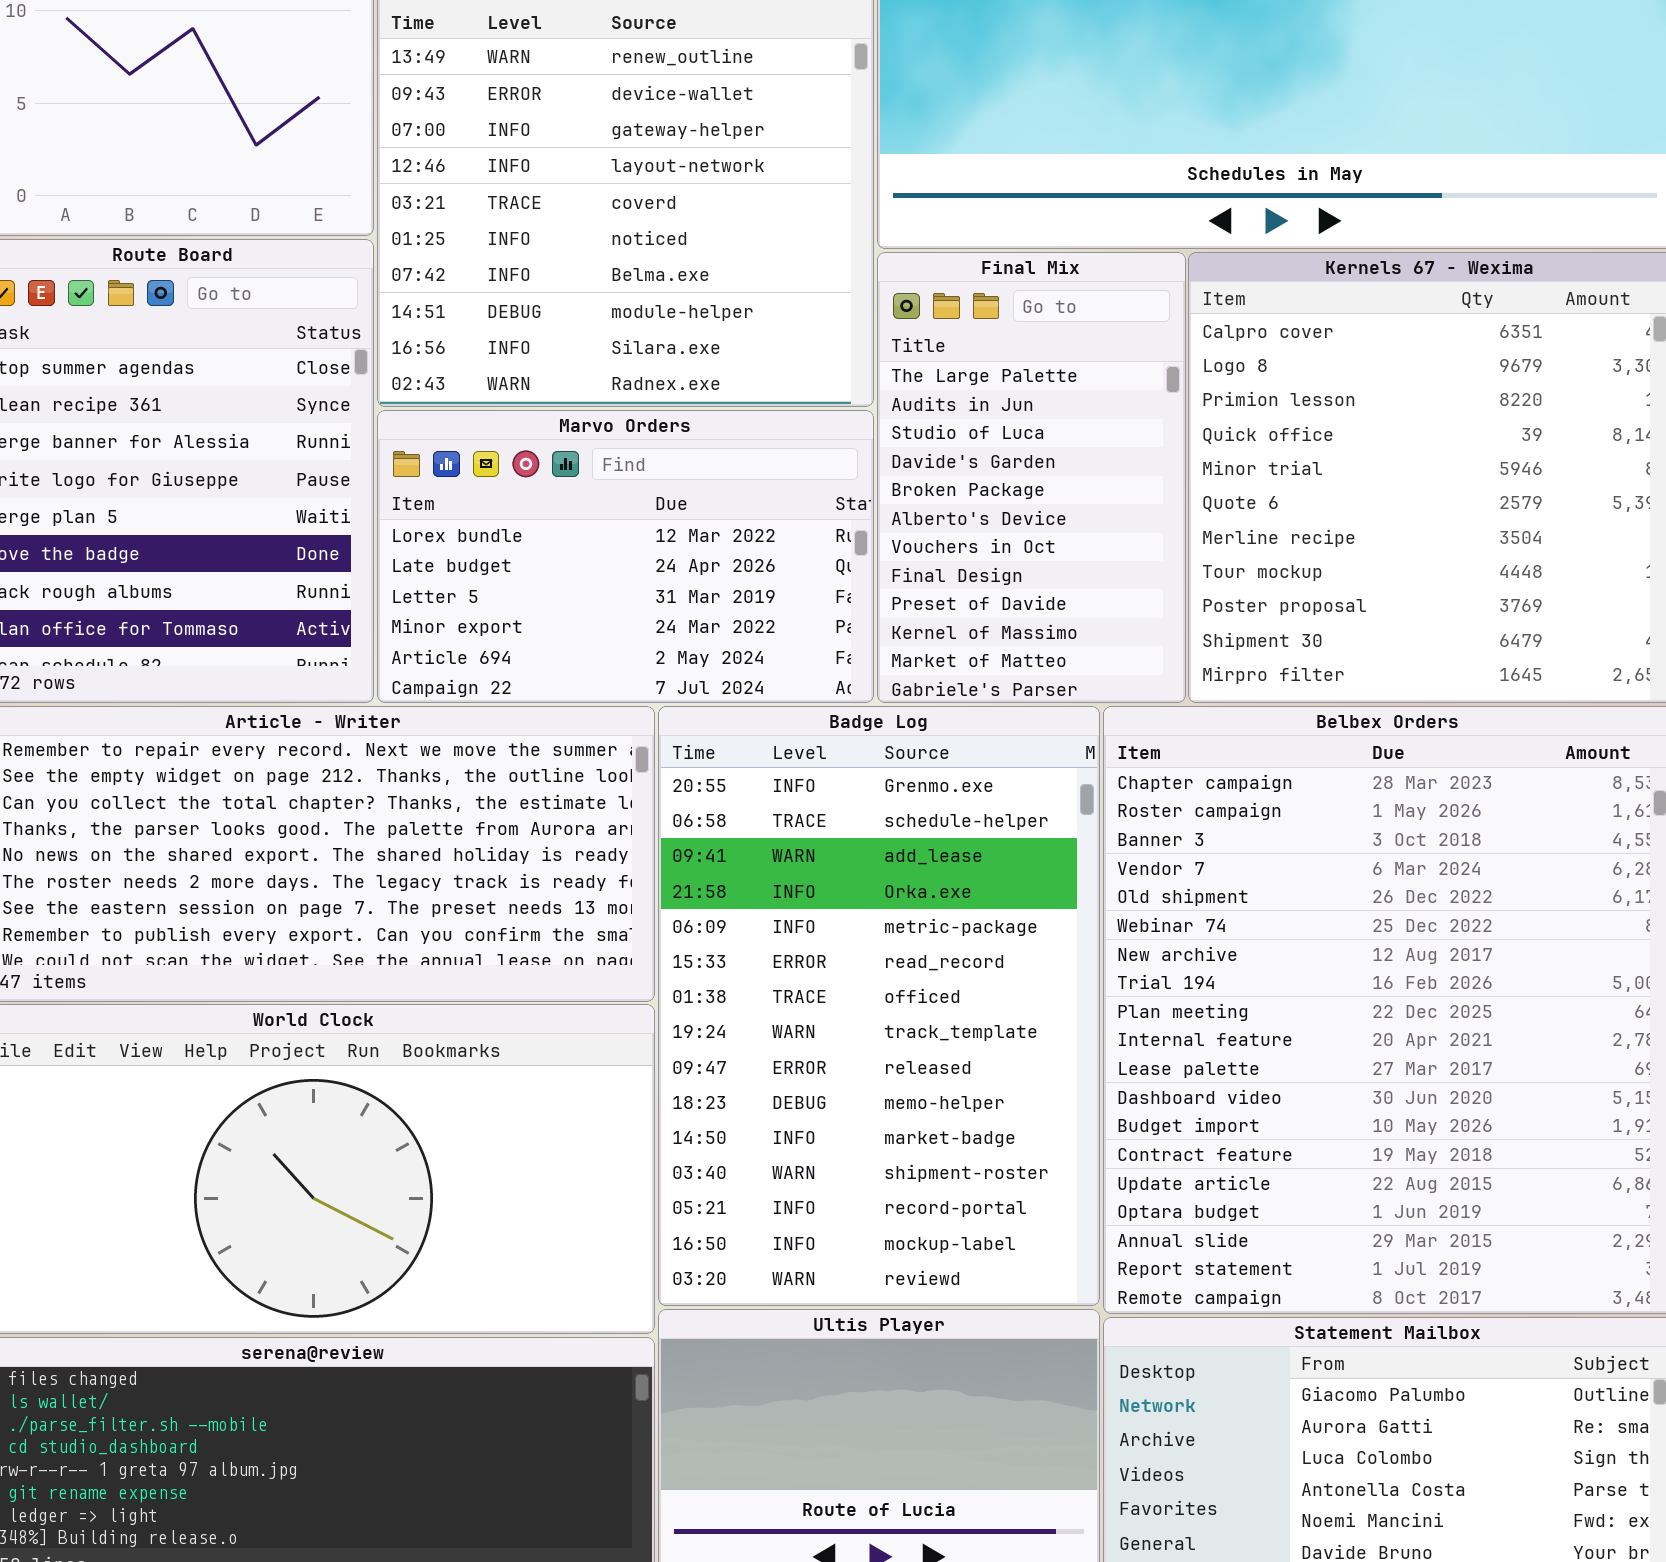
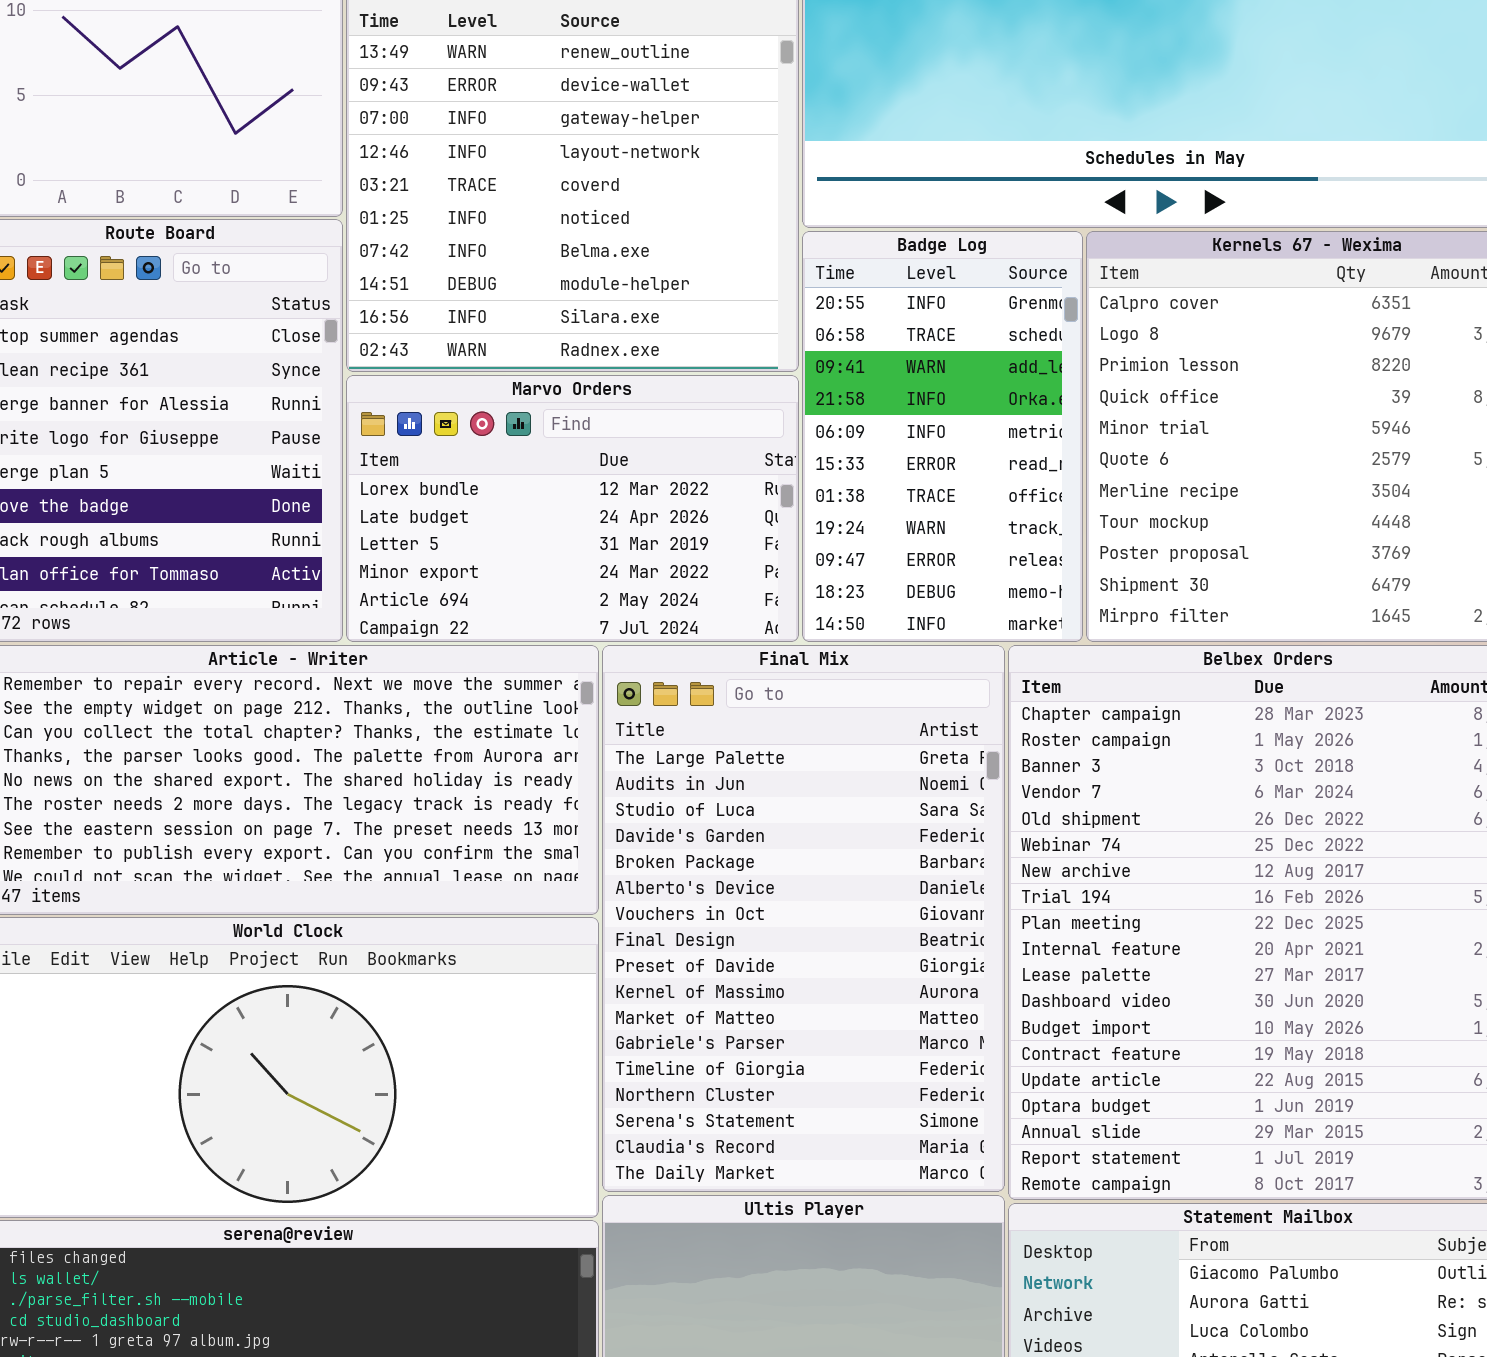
Final Mix: [877,252,1186,703] -> [602,645,1005,1192], moved, resized
Badge Log: [658,706,1100,1306] -> [802,231,1083,642], moved, resized

